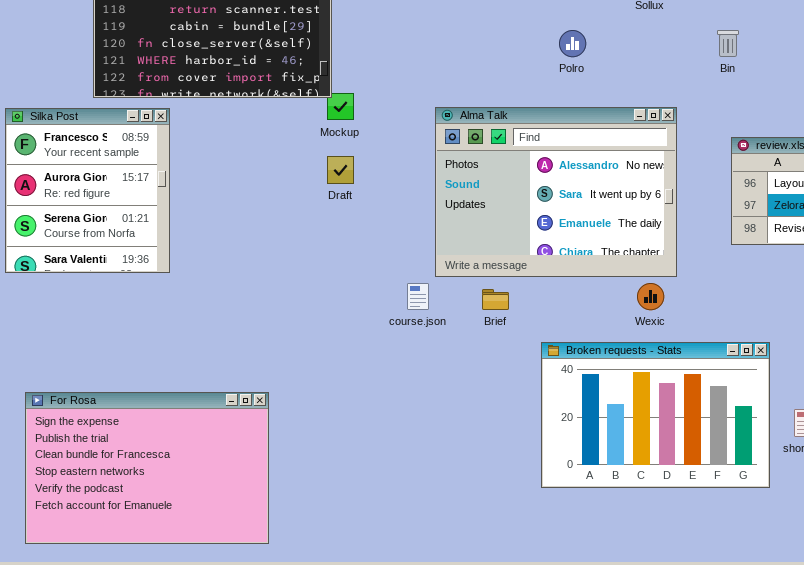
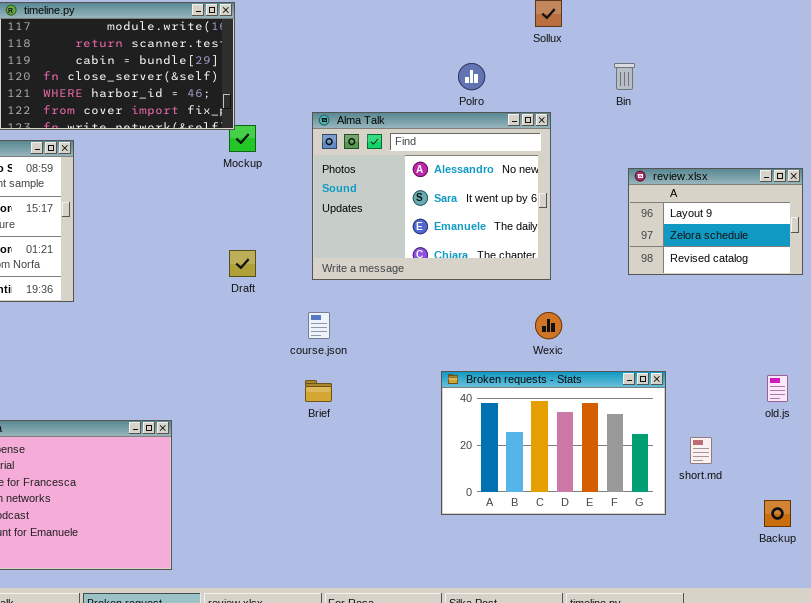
Alma Talk: [435,107,677,277] -> [312,112,551,280], moved
Draft: [327,156,354,184] -> [229,250,256,277], moved
Brief: [482,289,509,310] -> [305,380,332,402], moved

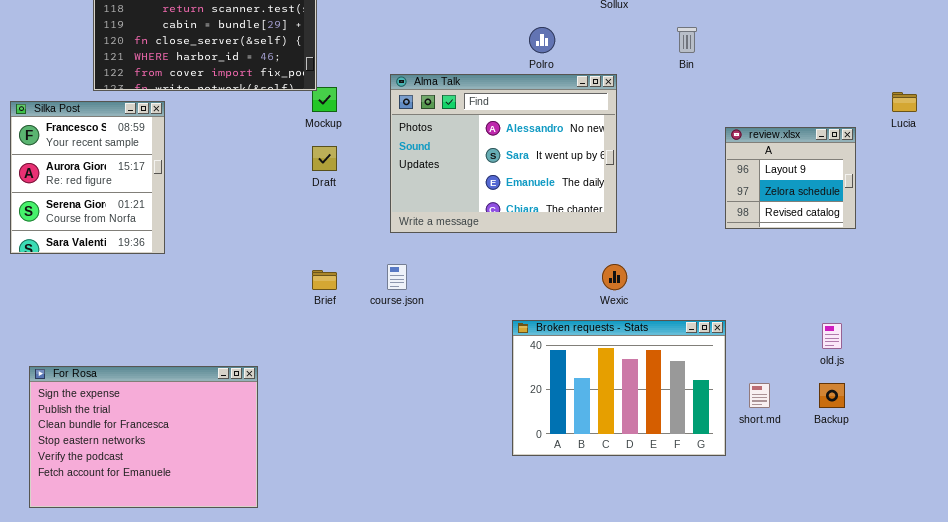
review.xlsx: [628,168,803,275] -> [725,127,856,229], resized
Draft: [229,250,256,277] -> [312,146,337,171], moved
Brief: [305,380,332,402] -> [312,270,337,290], moved
Backup: [764,500,791,527] -> [819,383,845,408], moved

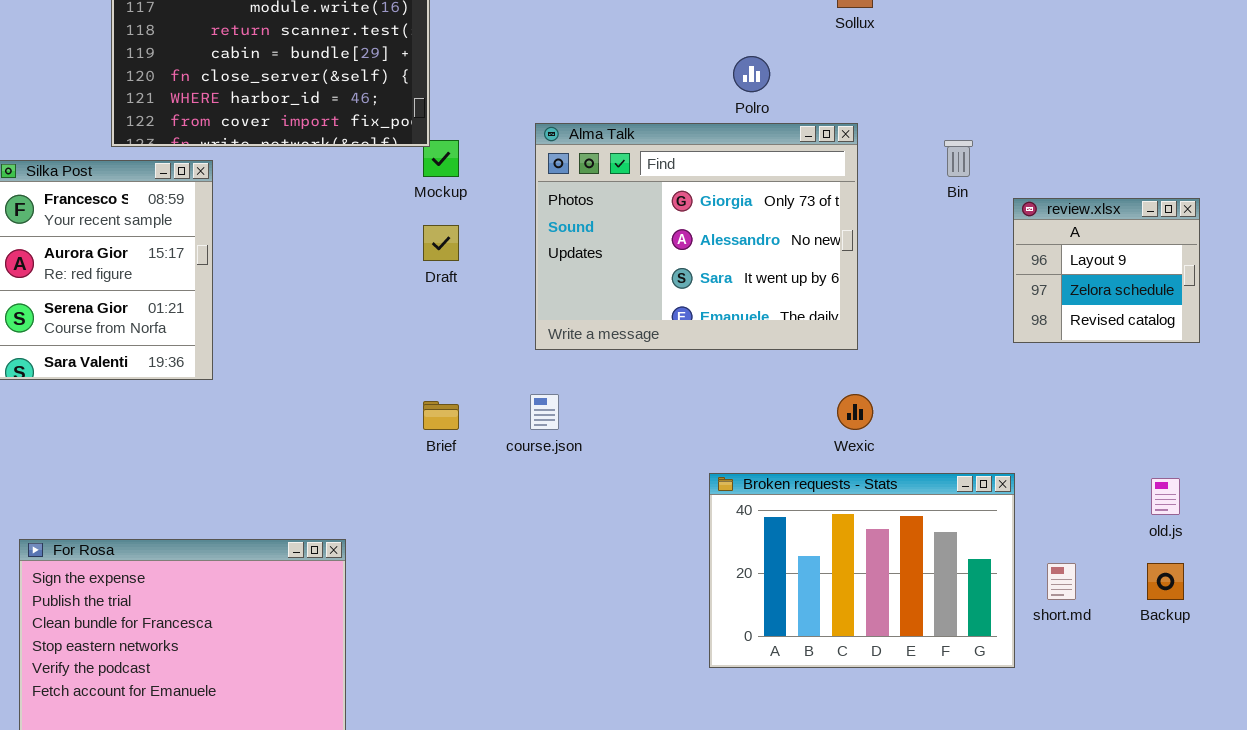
Bin: [677,27,697,53] -> [944,140,973,177], moved
Alma Talk: [390,74,617,233] -> [535,123,858,350], scrolled up 1 row

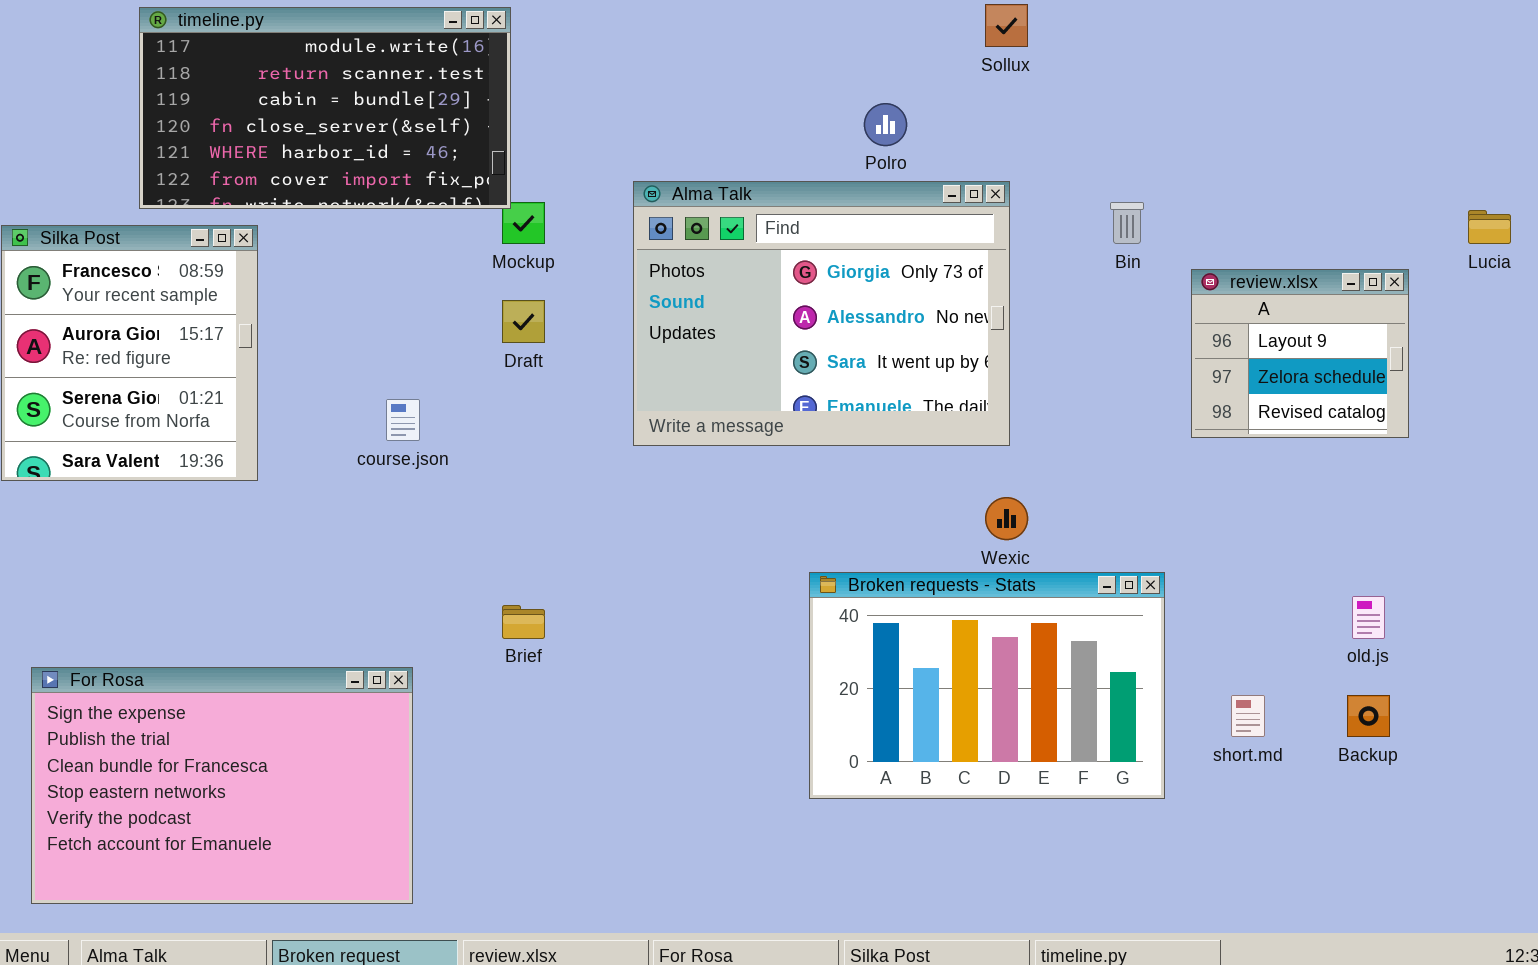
course.json: [530,394,559,430] -> [386,399,420,441], moved
Brief: [423,401,459,430] -> [502,605,545,639], moved
Broken requests - Stats: [709,473,1015,668] -> [809,572,1165,799], moved

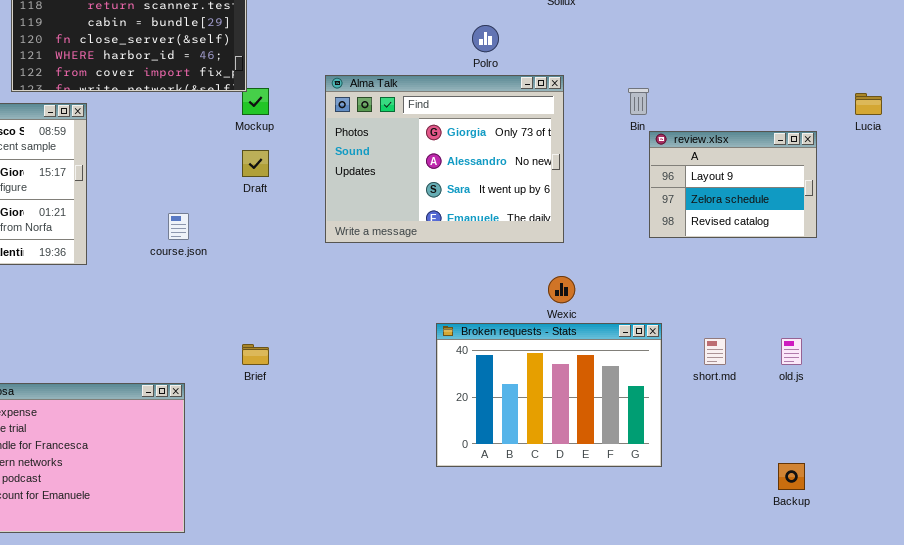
review.xlsx: [1191,269,1409,438] -> [649,131,817,238], resized
short.md: [1231,695,1265,737] -> [704,338,726,365], moved
Backup: [1347,695,1390,737] -> [778,463,805,490], moved

